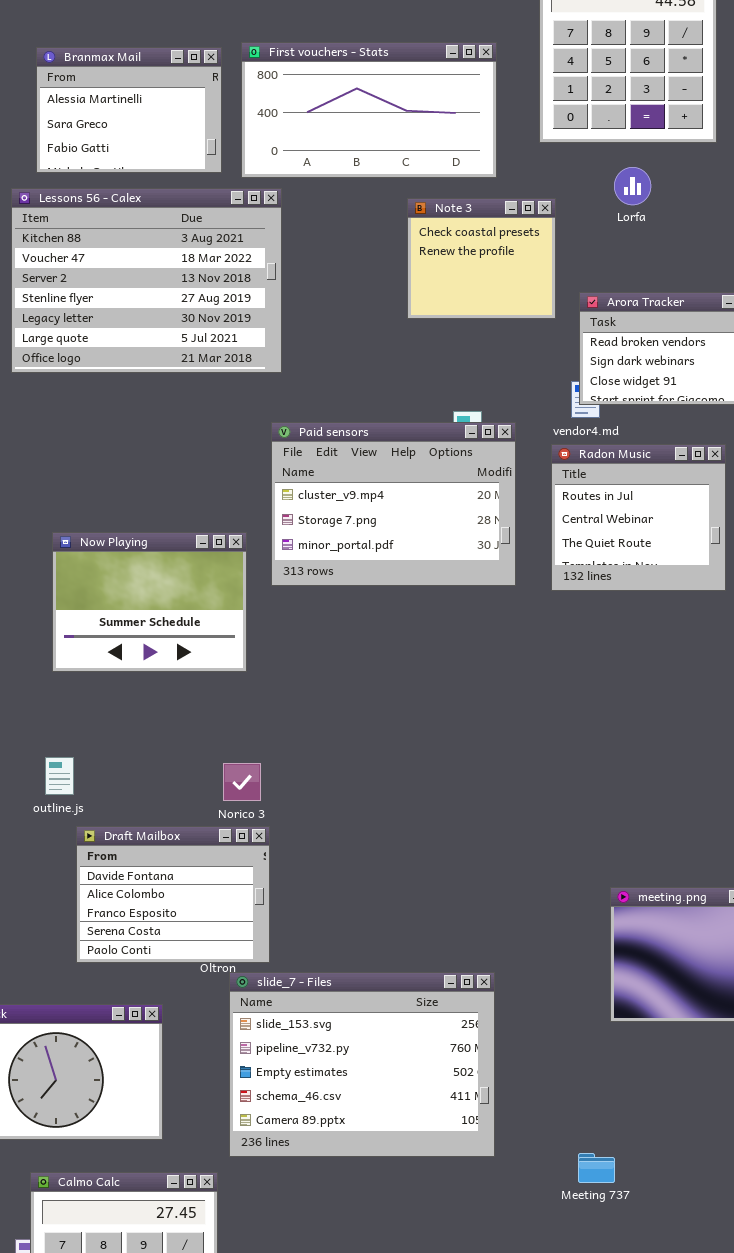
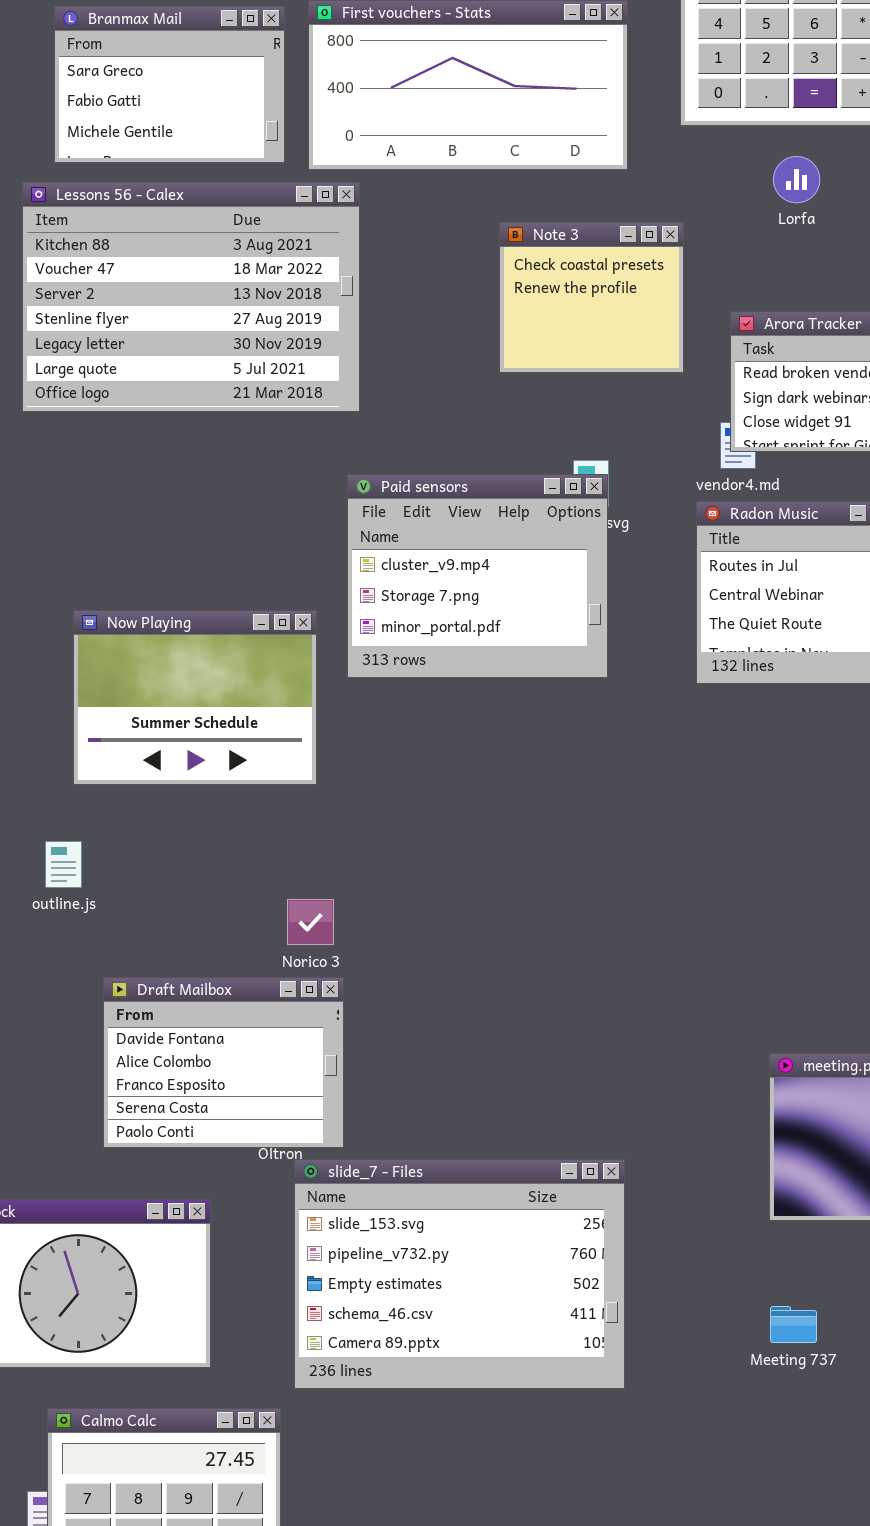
Branmax Mail: [36,47,222,173] -> [54,6,285,163], scrolled down 1 row
Note 3: [407,198,556,319] -> [499,222,684,373], moved
Paid sensors: [271,422,516,586] -> [347,474,608,678], resized
outline.js: [45,757,74,795] -> [45,841,82,888], moved
Meeting 737: [578,1153,615,1183] -> [770,1306,817,1343], moved

